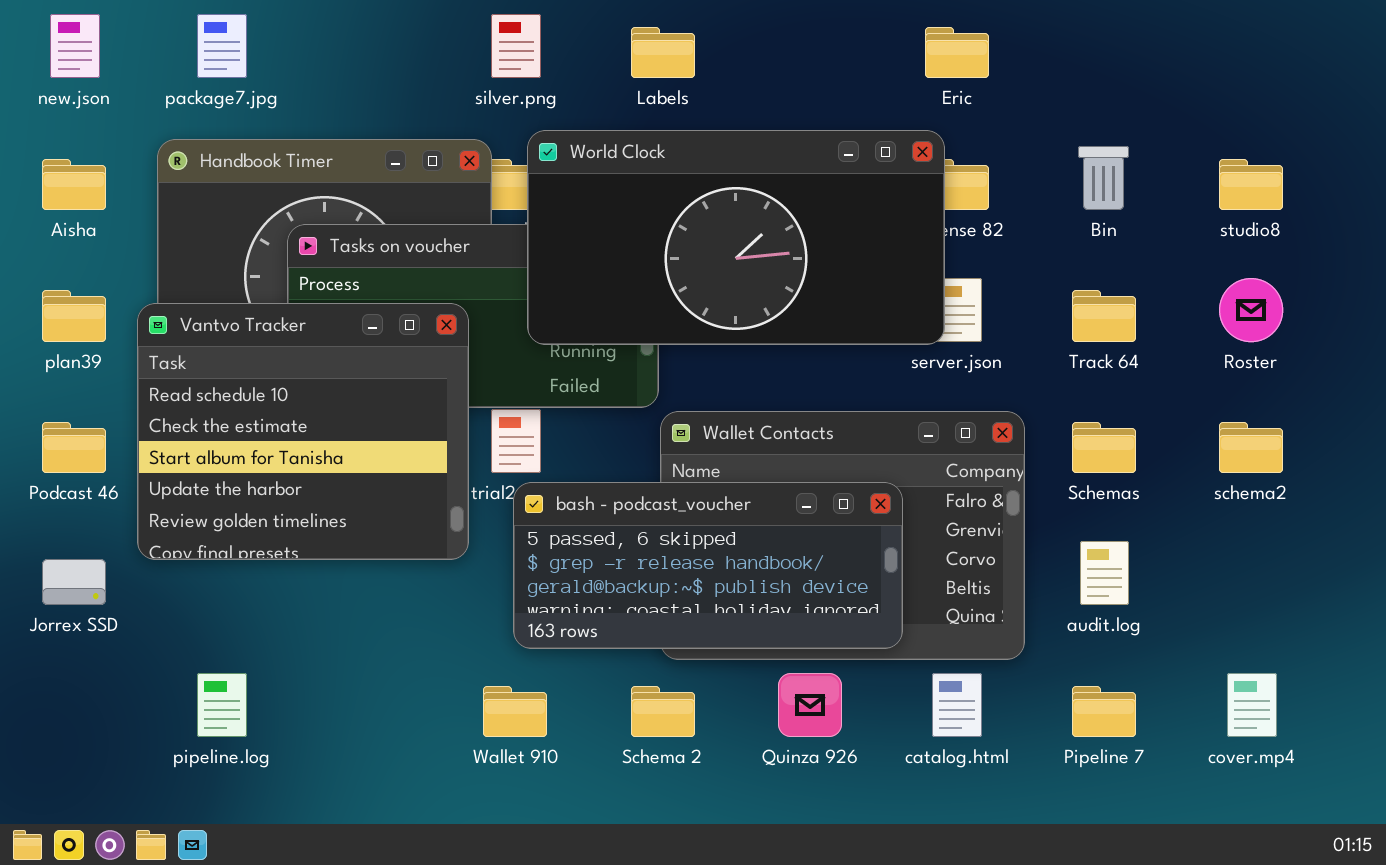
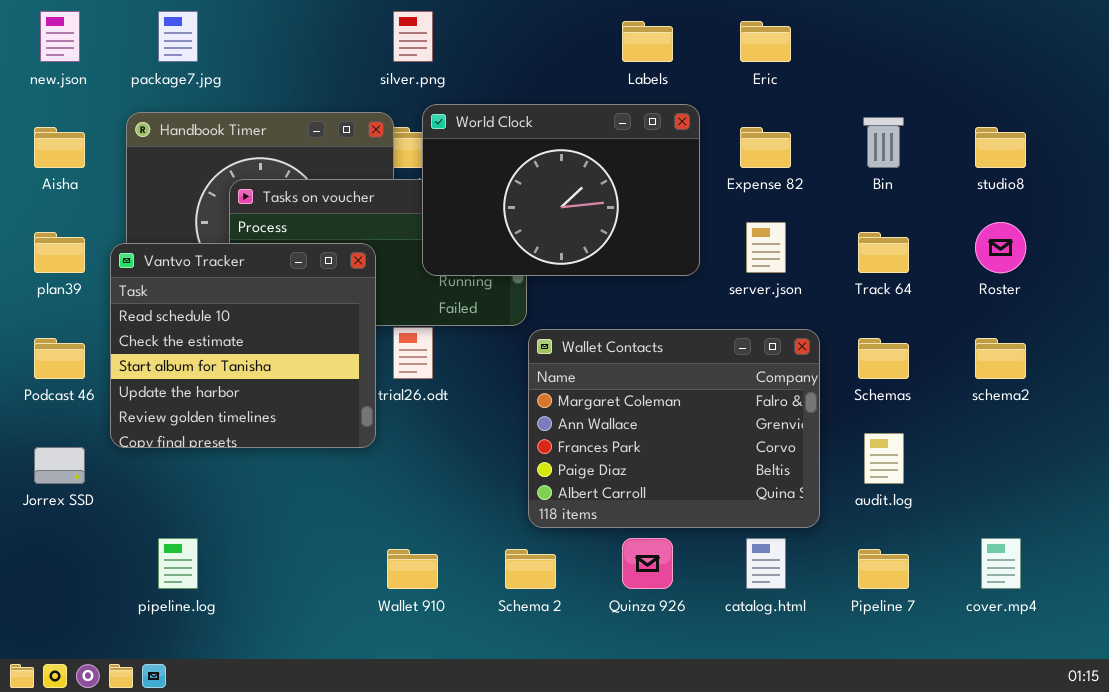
Labels: [631,27,695,78] -> [622,21,673,62], moved
World Clock: [527,130,945,345] -> [422,104,700,276], resized
bash - podcast_voucher: [513,482,903,649] -> none, closed

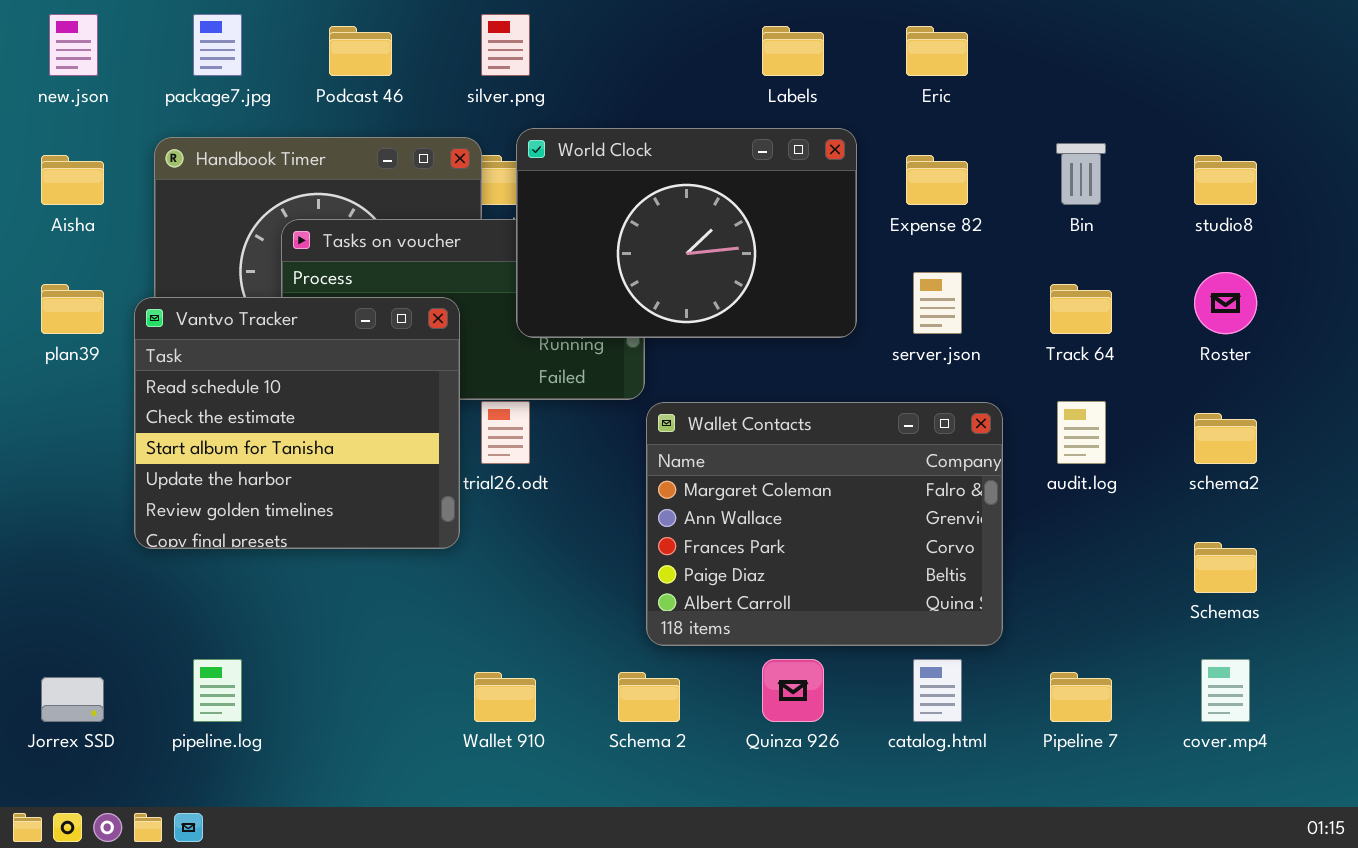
Podcast 46: [34,338,85,379] -> [329,26,392,76], moved
Schemas: [858,338,909,379] -> [1194,542,1257,593], moved
audit.log: [864,433,904,484] -> [1057,401,1106,464], moved
Jorrex SSD: [34,447,85,484] -> [41,677,104,722], moved

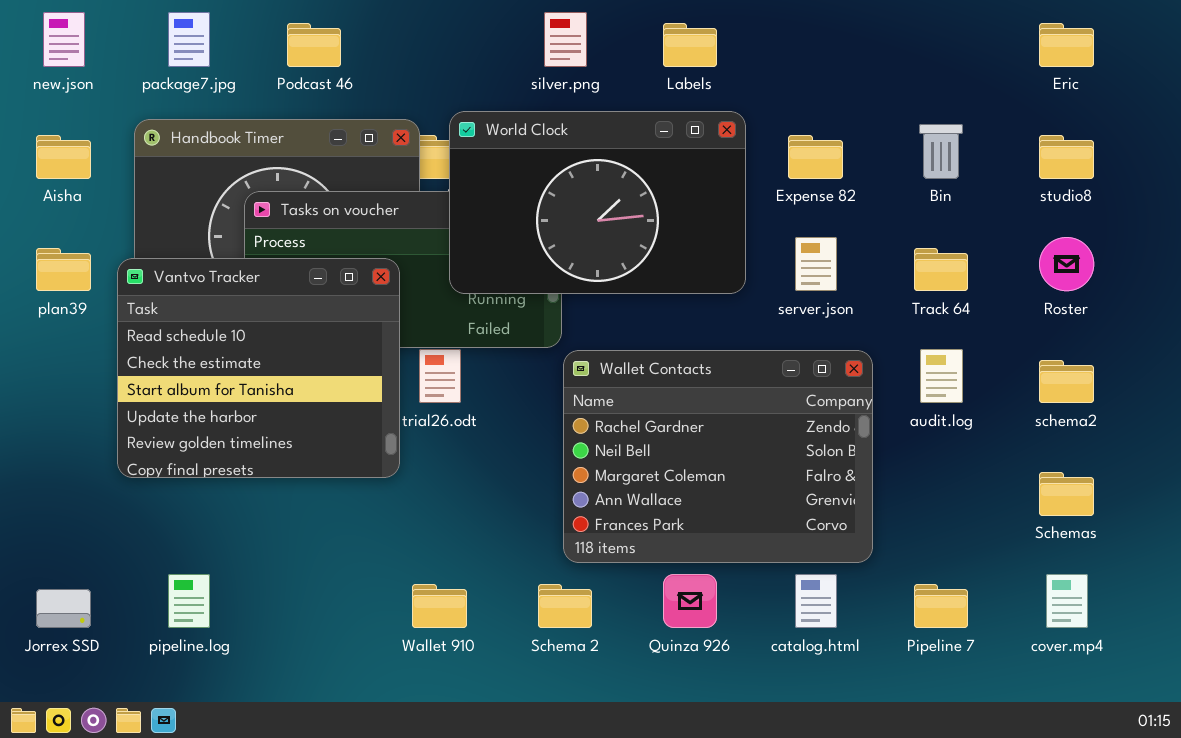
silver.png: [481,14,530,76] -> [544,12,587,67], moved
Eric: [906,26,968,76] -> [1039,23,1094,67], moved
Wallet Contacts: [646,402,1003,646] -> [563,350,873,563], scrolled up 2 rows

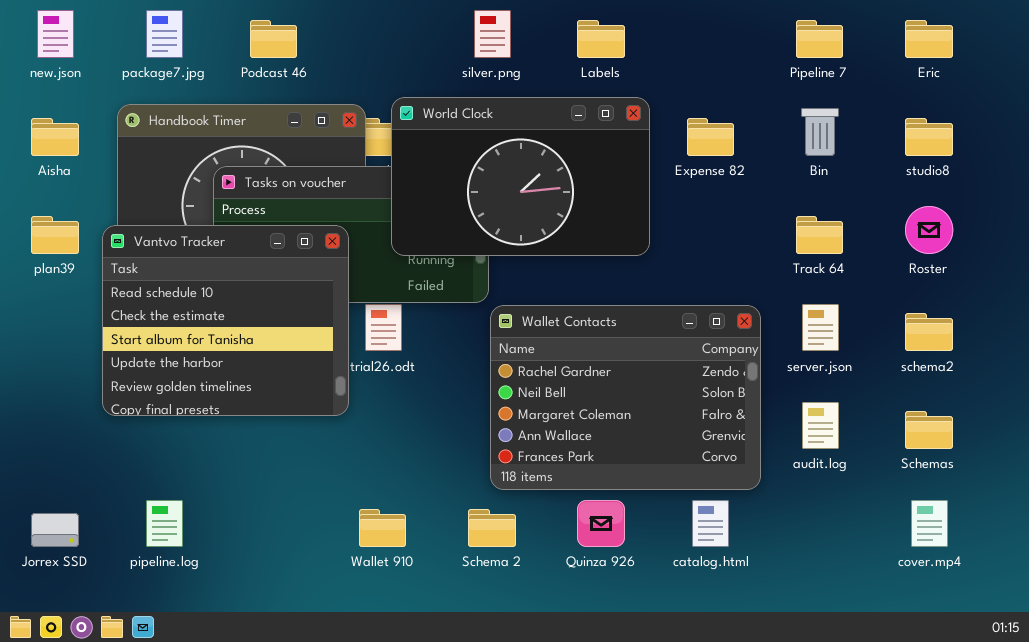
server.json: [795,237,837,291] -> [802,304,839,351], moved
audit.log: [920,349,963,403] -> [802,402,839,449], moved
Pipeline 7: [914,584,968,628] -> [796,20,843,58], moved

